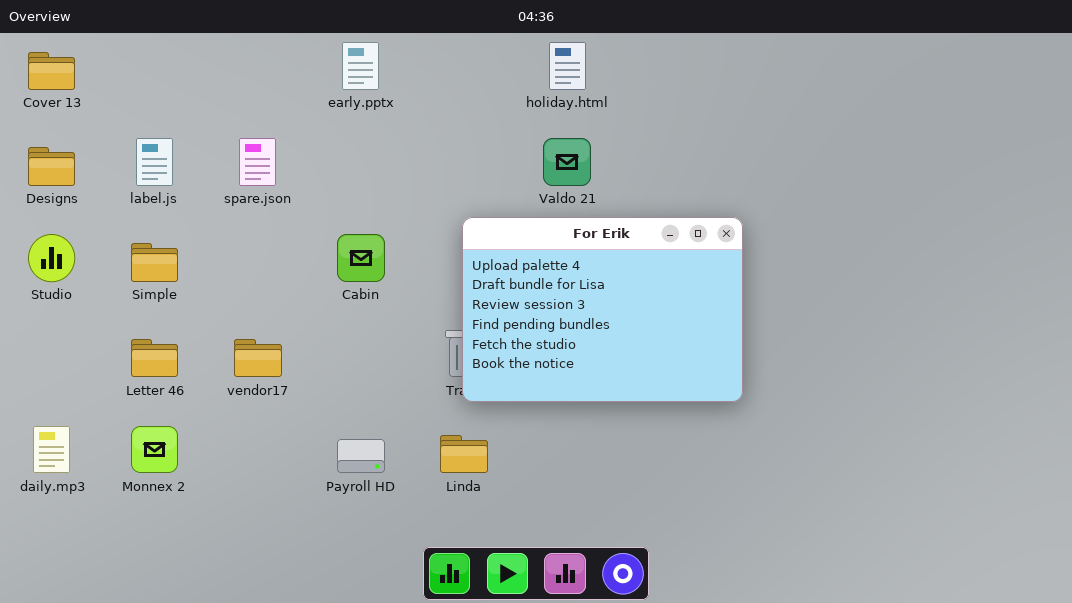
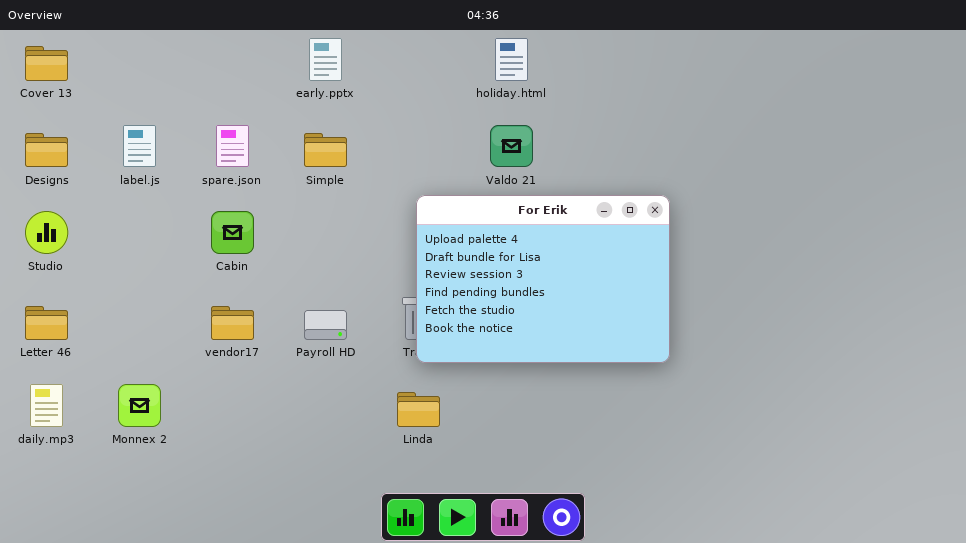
Cabin: [337,234,385,282] -> [211,211,254,254], moved
Simple: [131,243,178,282] -> [304,133,347,167], moved
Letter 46: [131,339,178,377] -> [25,306,68,340], moved
Payroll HD: [337,439,385,473] -> [304,310,347,340], moved

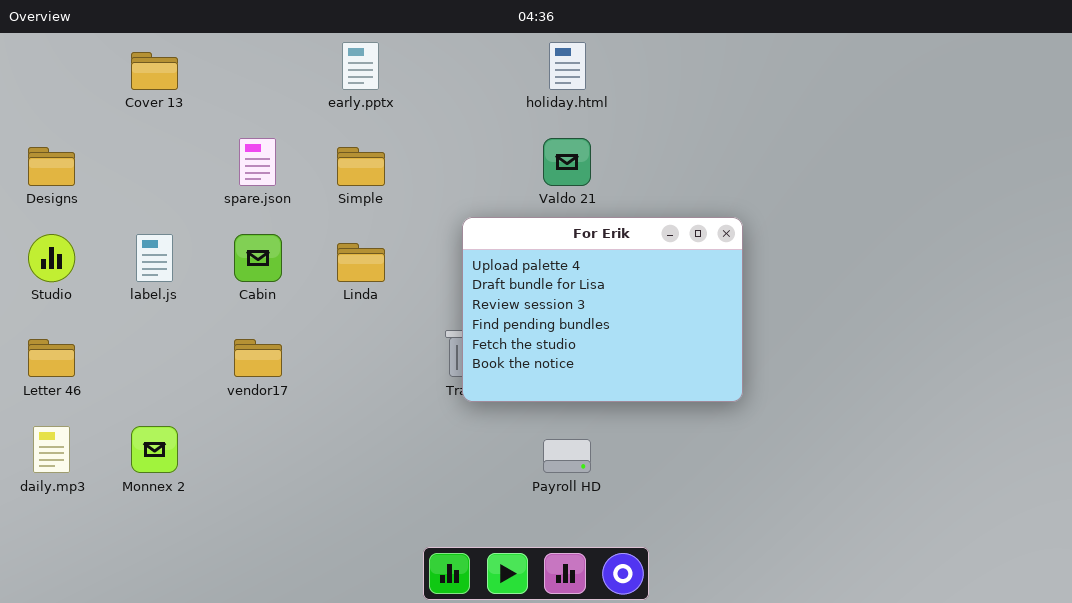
Cover 13: [25,46,68,81] -> [131,52,178,90], moved
label.js: [123,125,156,167] -> [136,234,173,282], moved
Payroll HD: [304,310,347,340] -> [543,439,591,473], moved
Linda: [397,392,440,427] -> [337,243,385,282], moved

